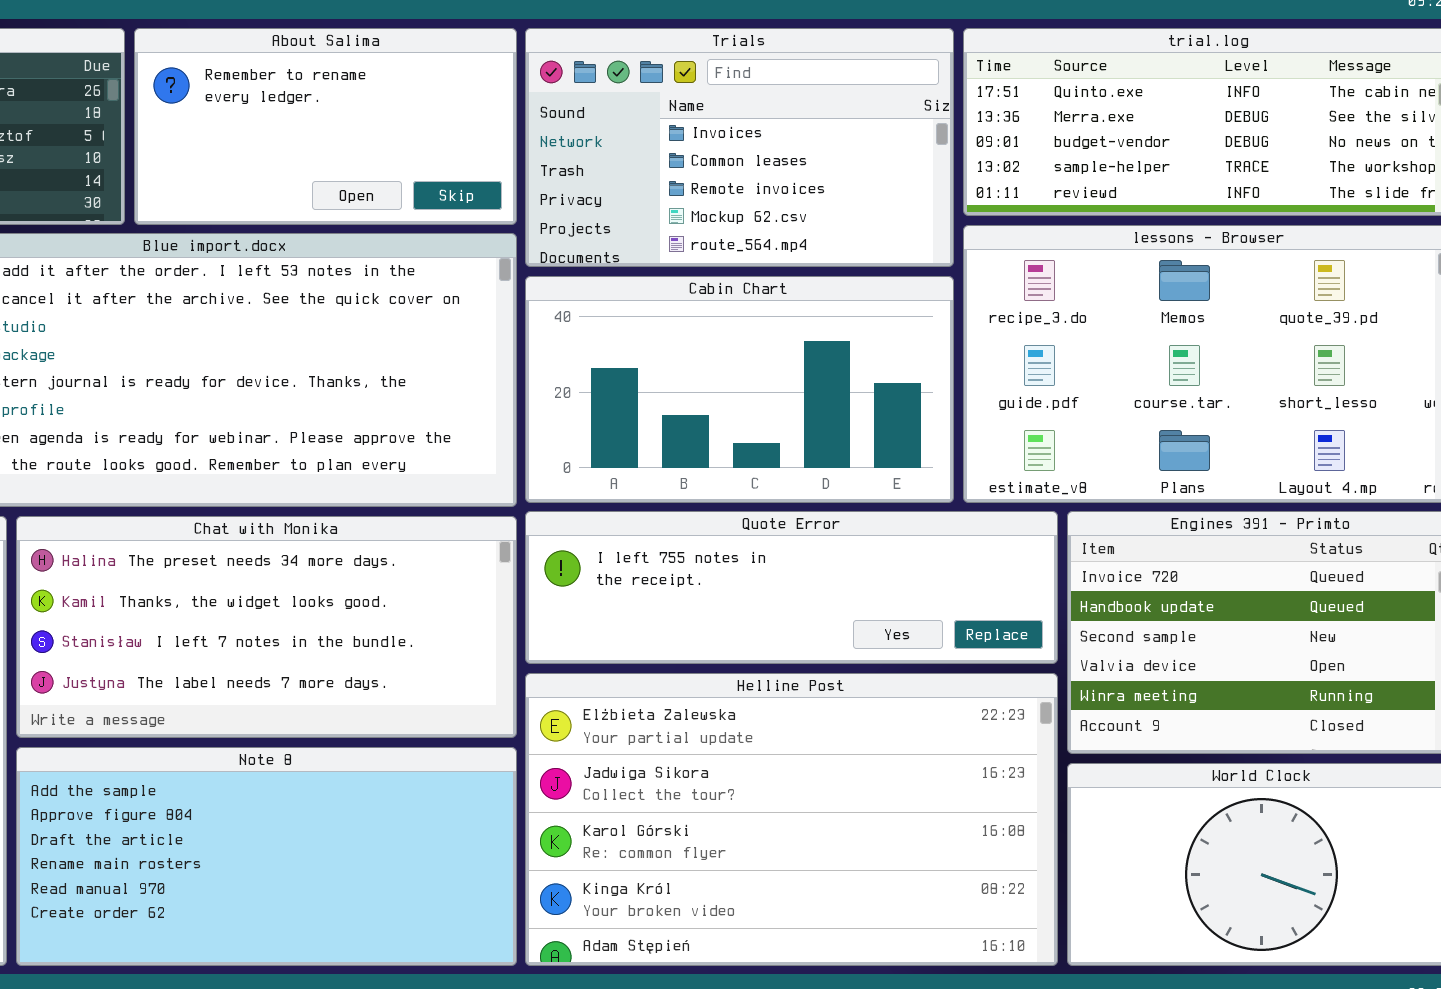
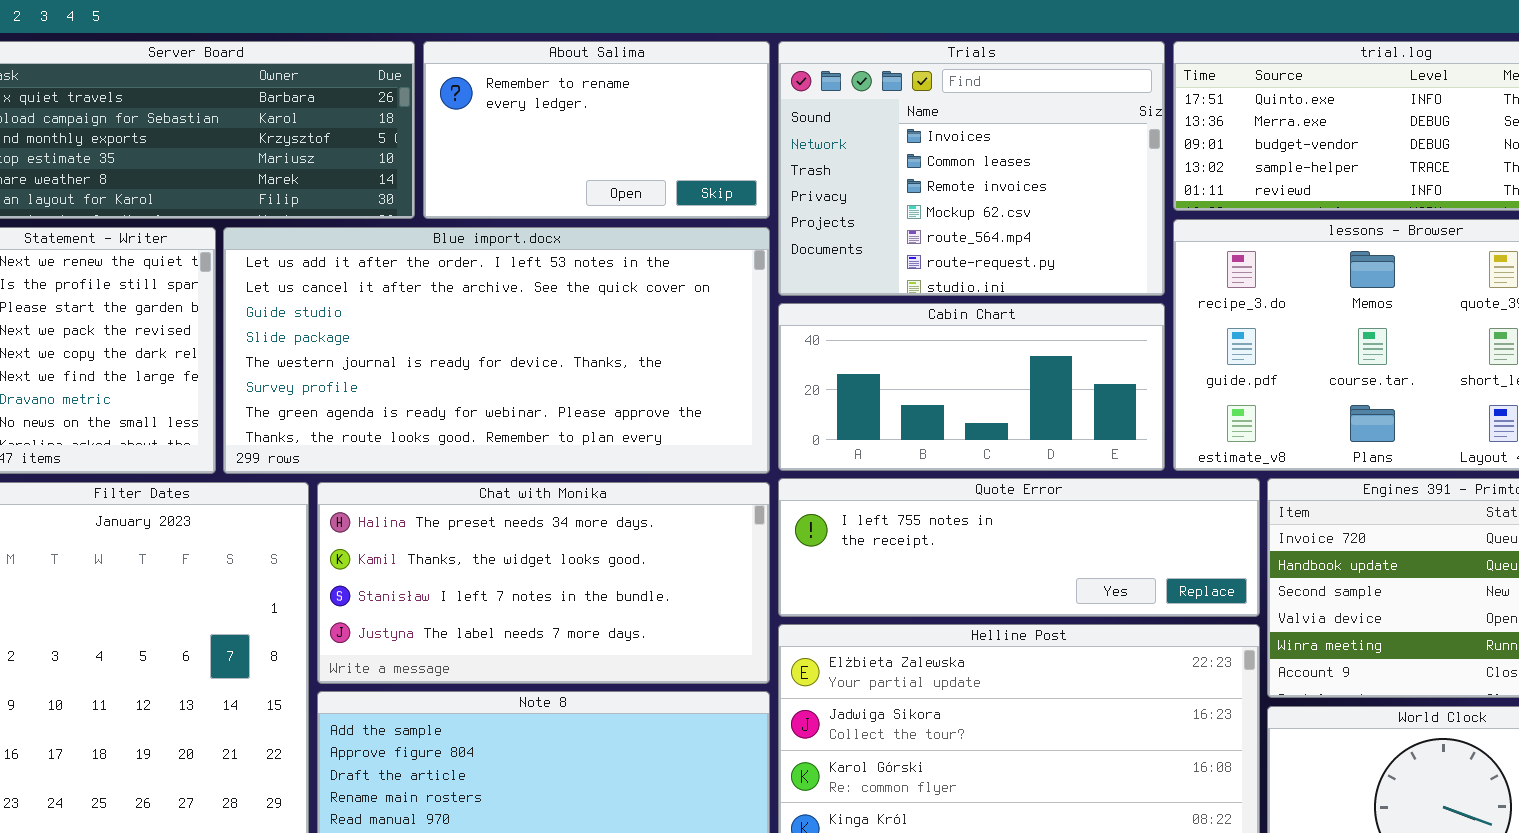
Trials: [525,28,954,267] -> [778,41,1165,296], resized
Cabin Chart: [525,276,954,503] -> [778,303,1165,471], resized

